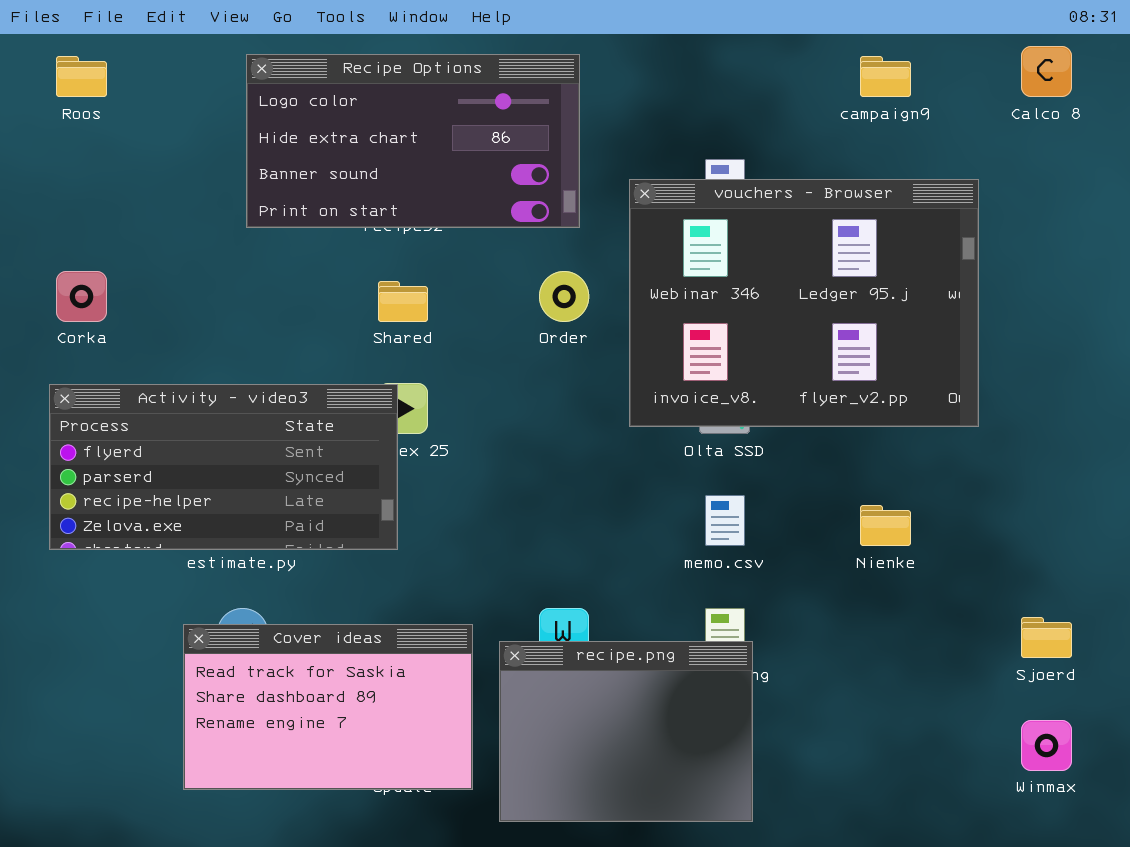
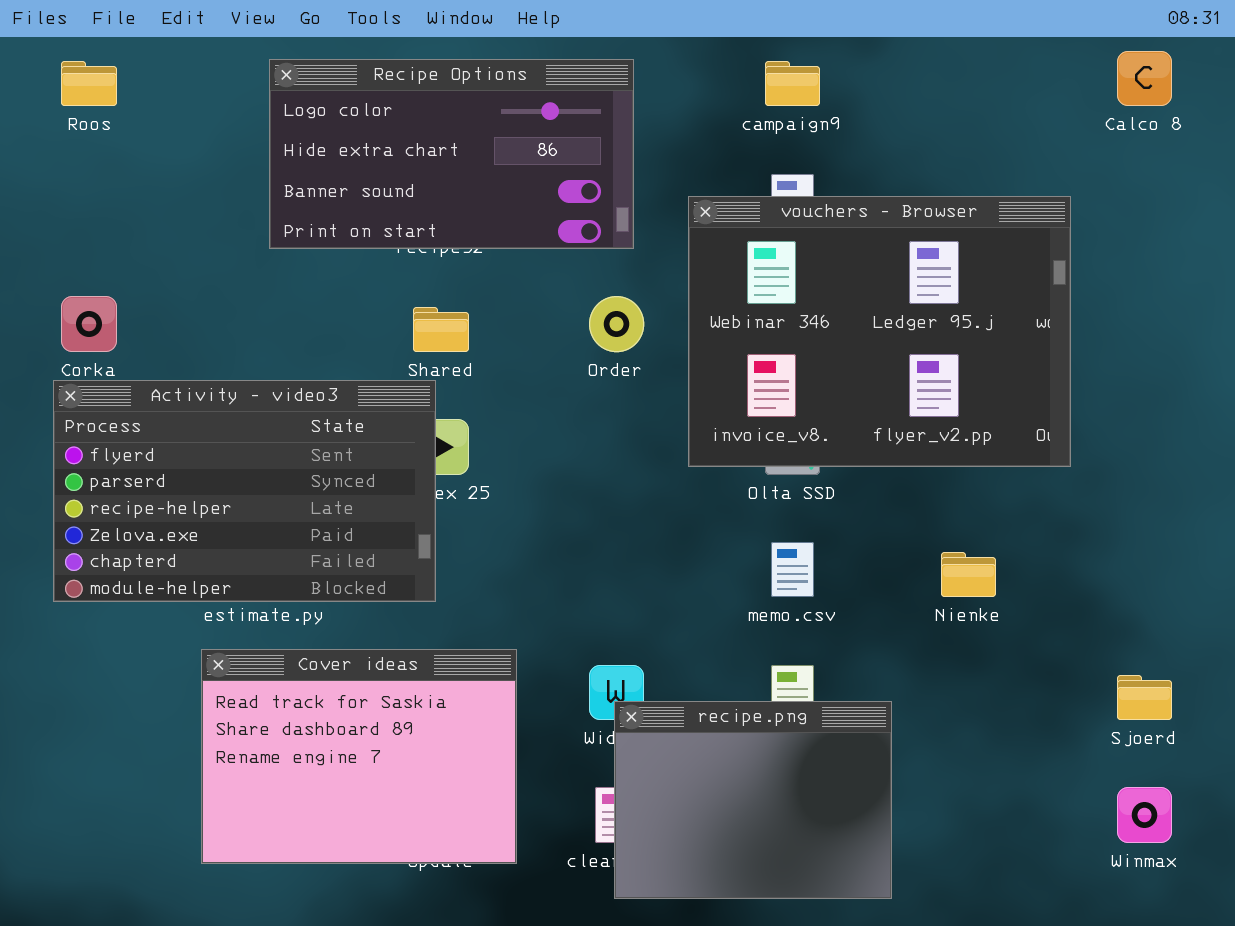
campaign9: [860,56,911,97] -> [765,61,820,106], moved
Activity - video3: [49,384,398,550] -> [53,380,436,602], resized
Cover ideas: [183,624,473,790] -> [201,649,517,864], resized
recipe.png: [499,641,753,822] -> [614,701,892,899], moved

